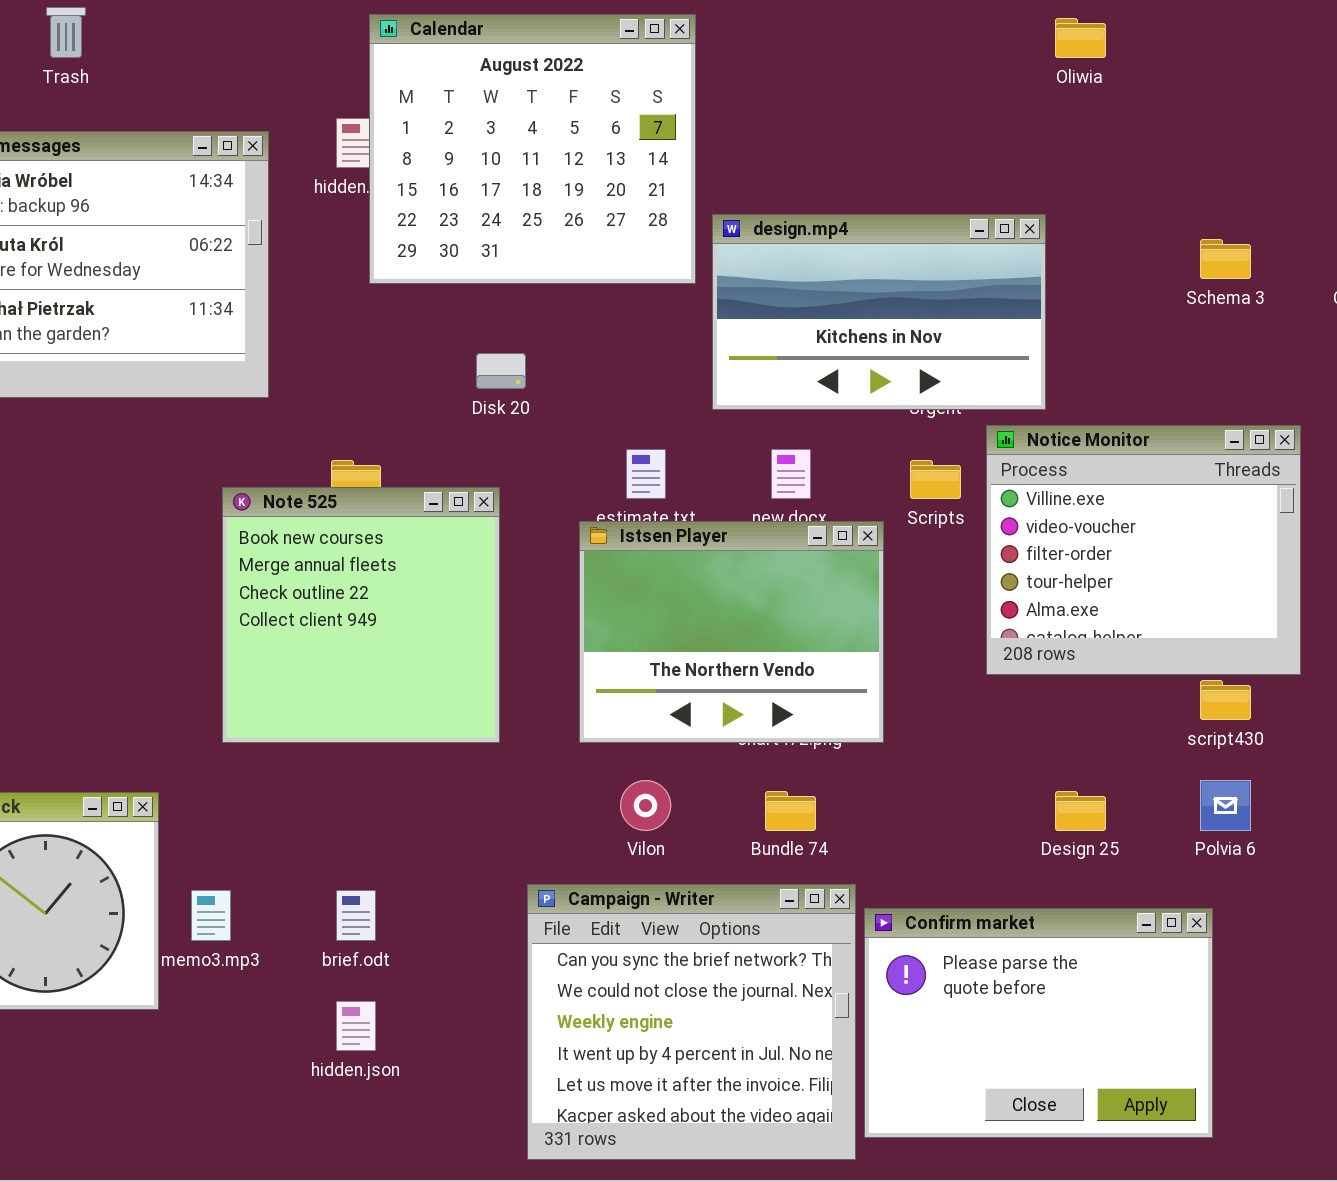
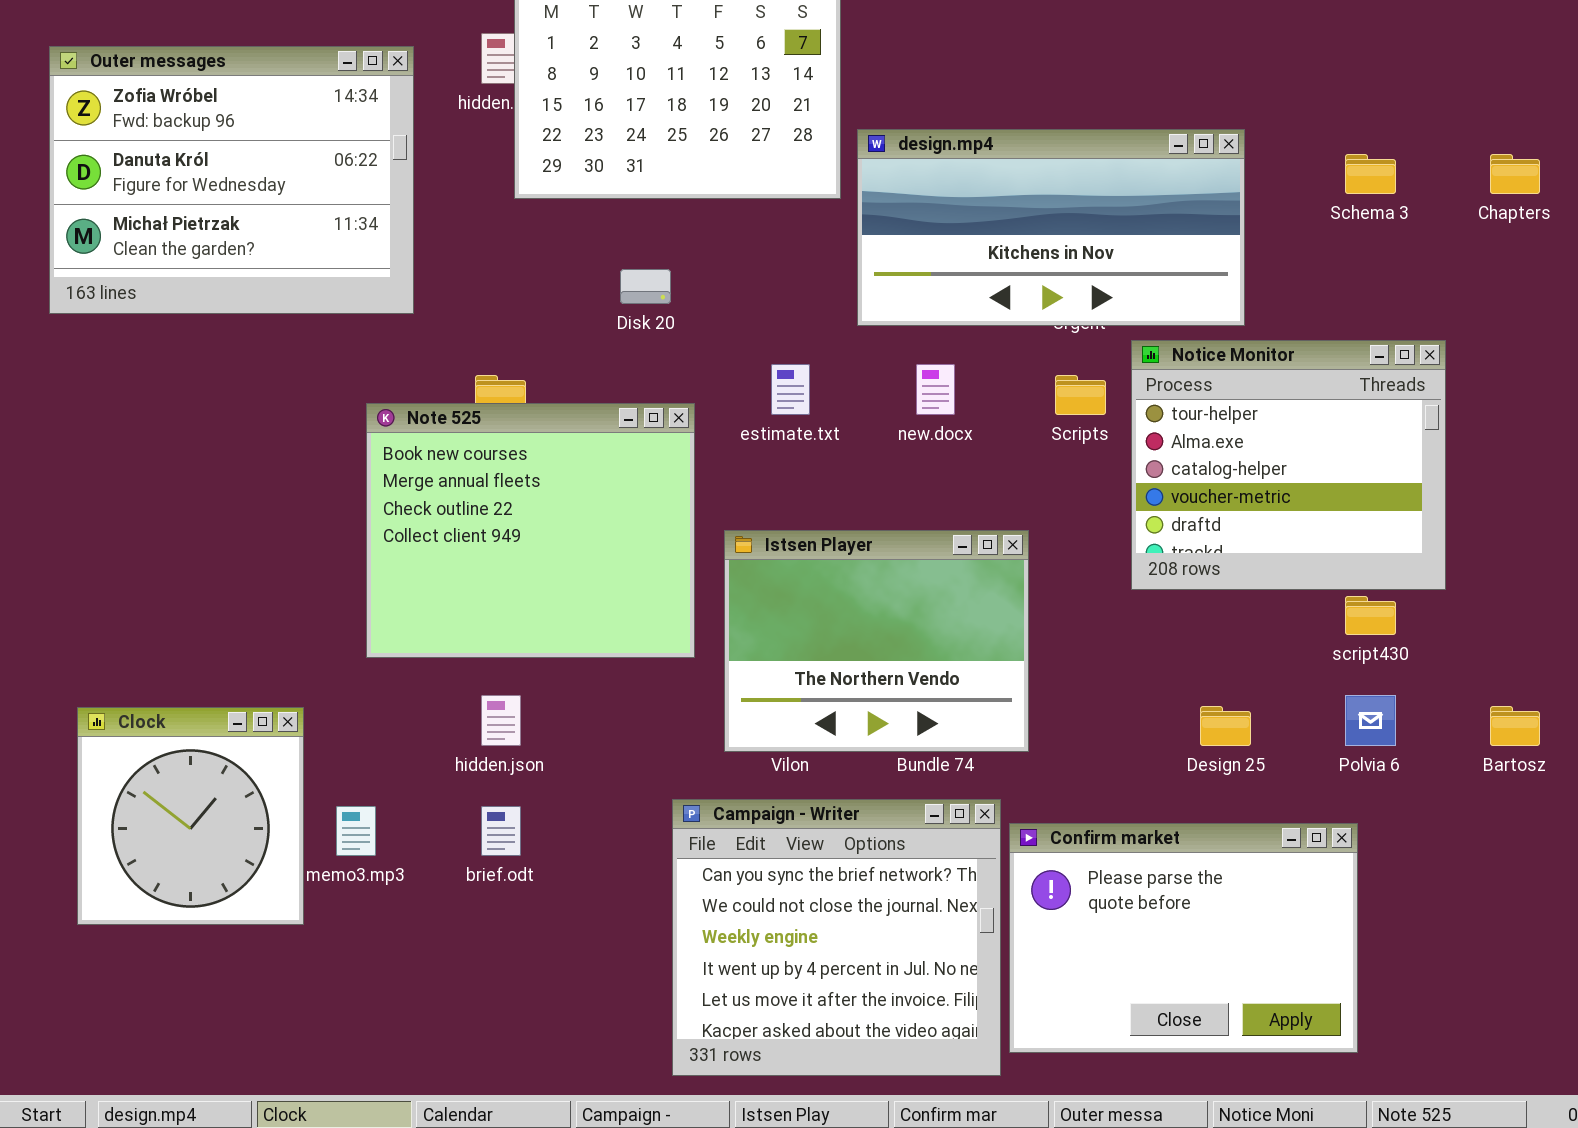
design.mp4: [712,214,1046,410] -> [857,129,1245,326], resized
Notice Monitor: [986,425,1301,675] -> [1131,340,1446,590], scrolled down 3 rows
Note 525: [222,487,500,743] -> [366,403,695,658], resized
Istsen Player: [579,521,884,743] -> [724,530,1029,752], moved
hidden.json: [336,1001,376,1051] -> [481,695,521,746], moved

